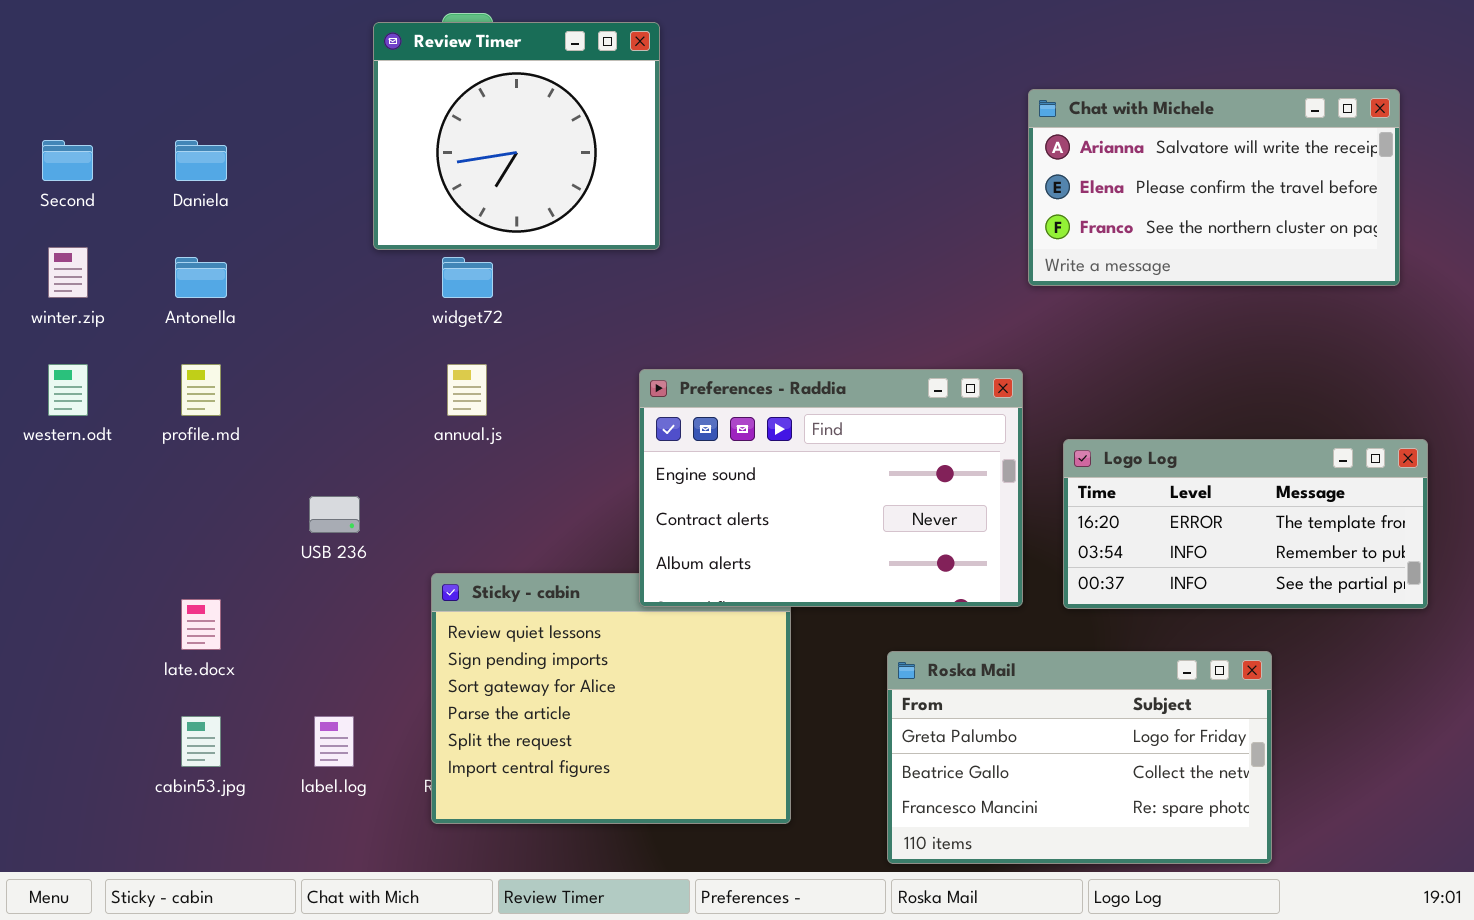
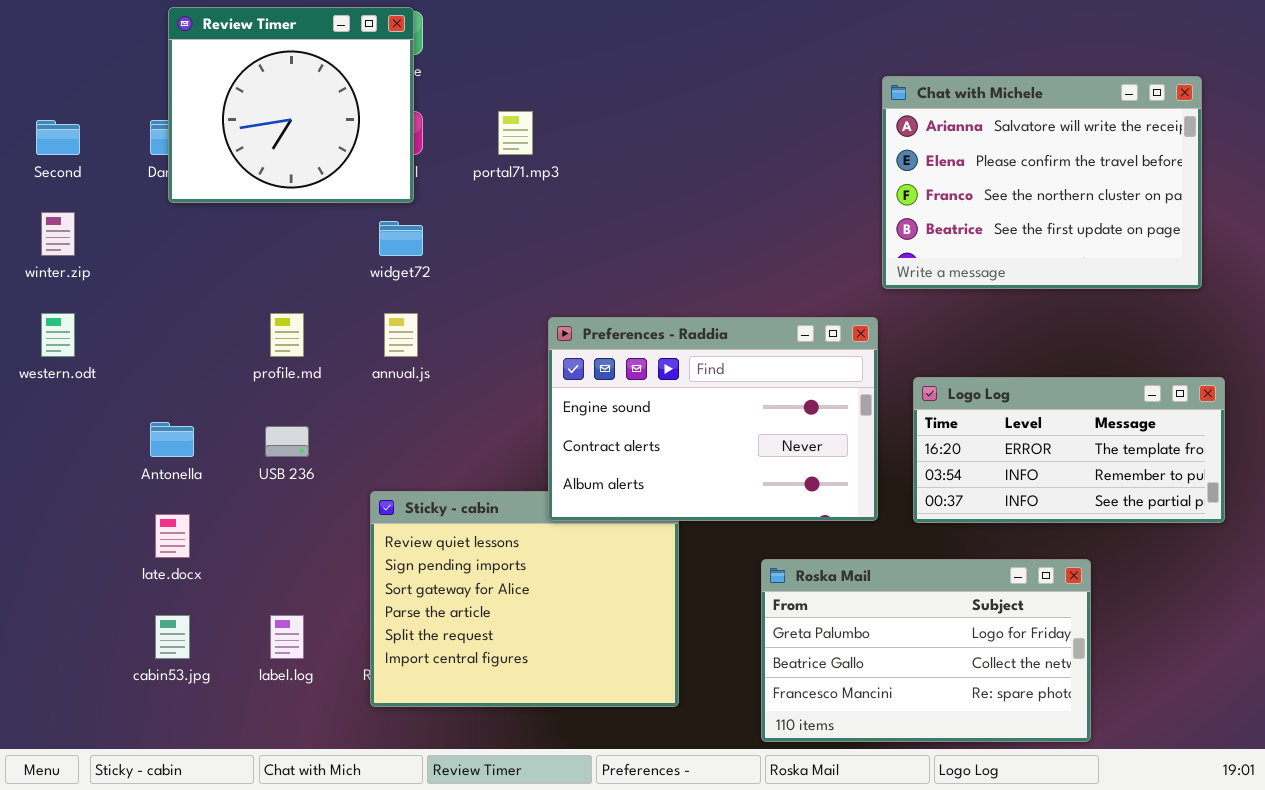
Review Timer: [373,22,660,250] -> [168,7,414,203], moved
Chat with Michele: [1028,89,1400,286] -> [882,76,1202,289], resized
Antonella: [175,257,227,298] -> [150,422,194,457], moved
profile.md: [181,364,221,416] -> [270,313,304,357], moved

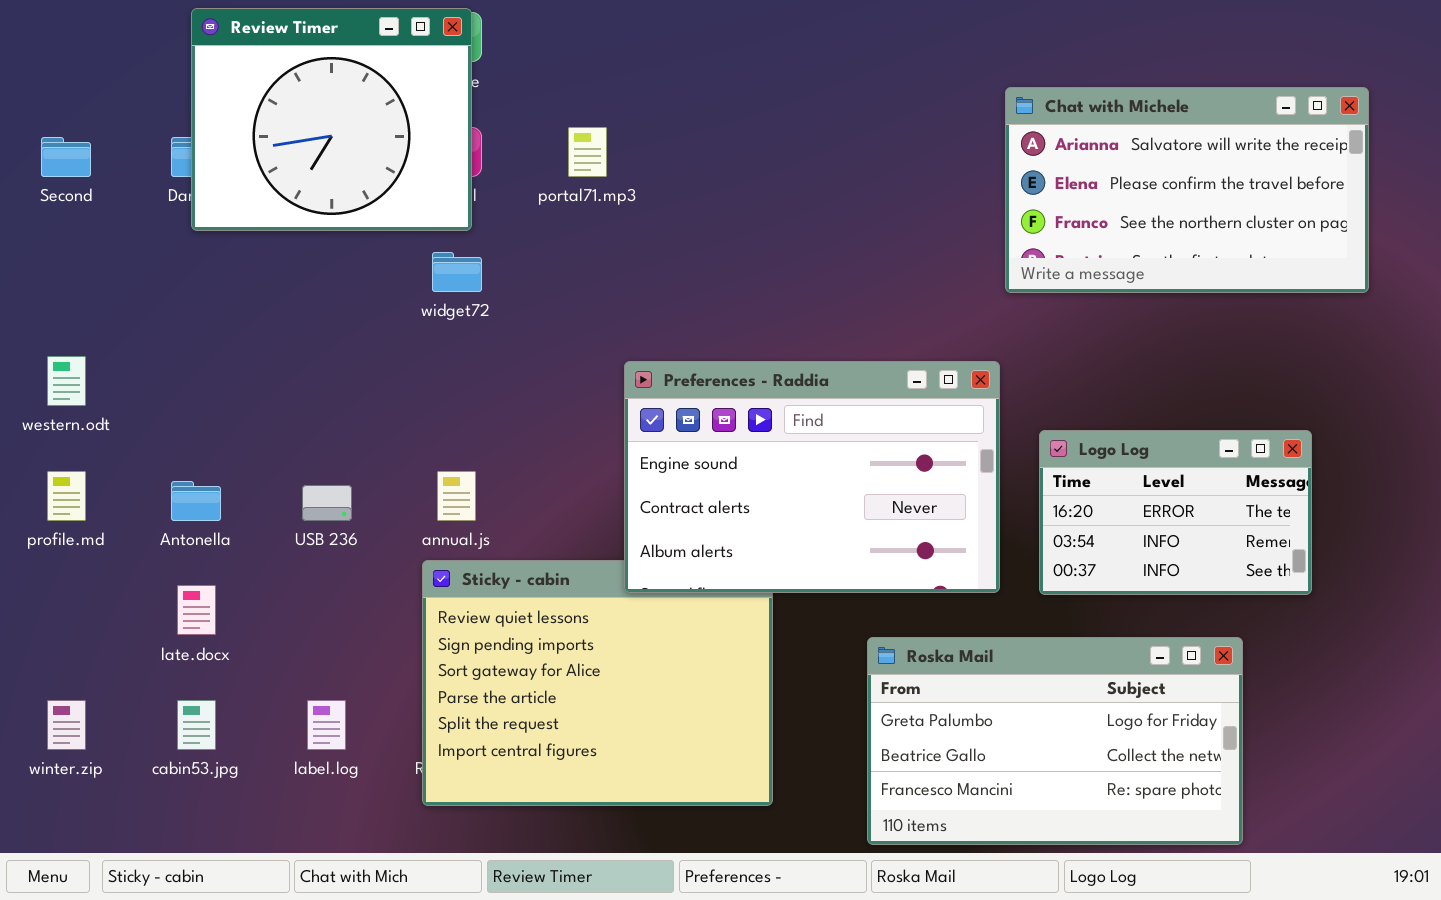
Chat with Michele: [882,76,1202,289] -> [1005,87,1369,293], resized
winter.zip: [41,212,75,256] -> [47,700,86,750], moved
profile.md: [270,313,304,357] -> [47,471,86,521], moved
annual.js: [384,313,418,357] -> [437,471,476,521], moved
Logo Log: [913,377,1225,523] -> [1039,430,1312,595], resized

